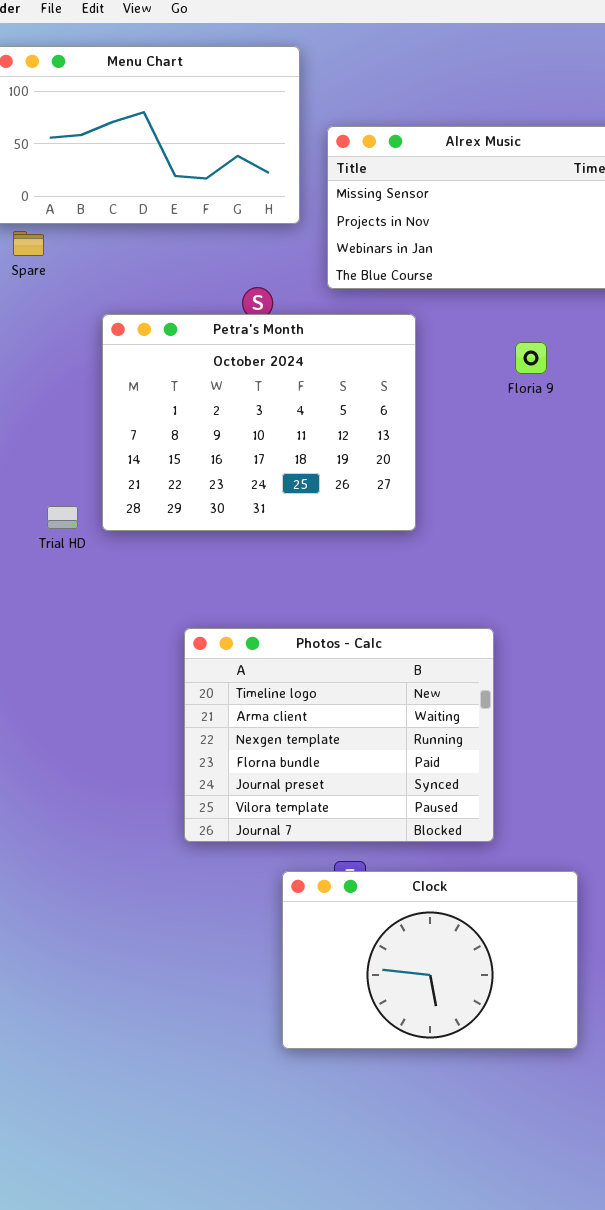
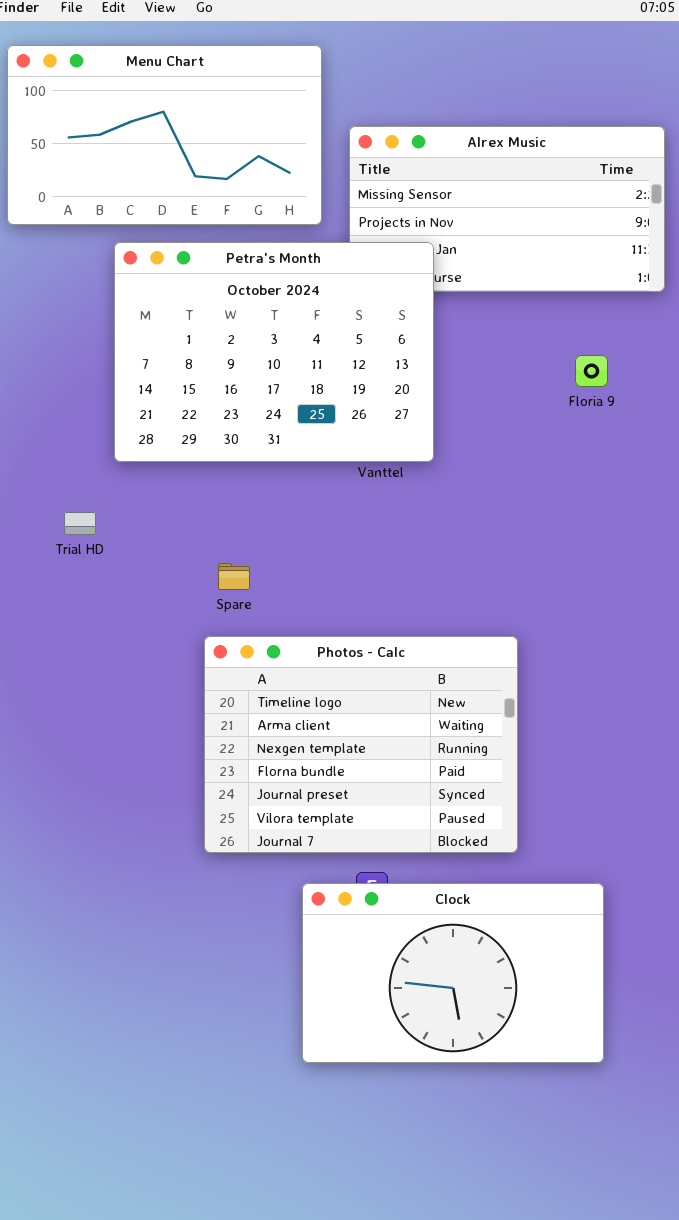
Spare: [13,231,44,256] -> [218,563,250,590], moved
Petra's Month: [102,314,416,531] -> [114,242,434,462], moved
Floria 9: [515,342,547,374] -> [575,355,608,387], moved

